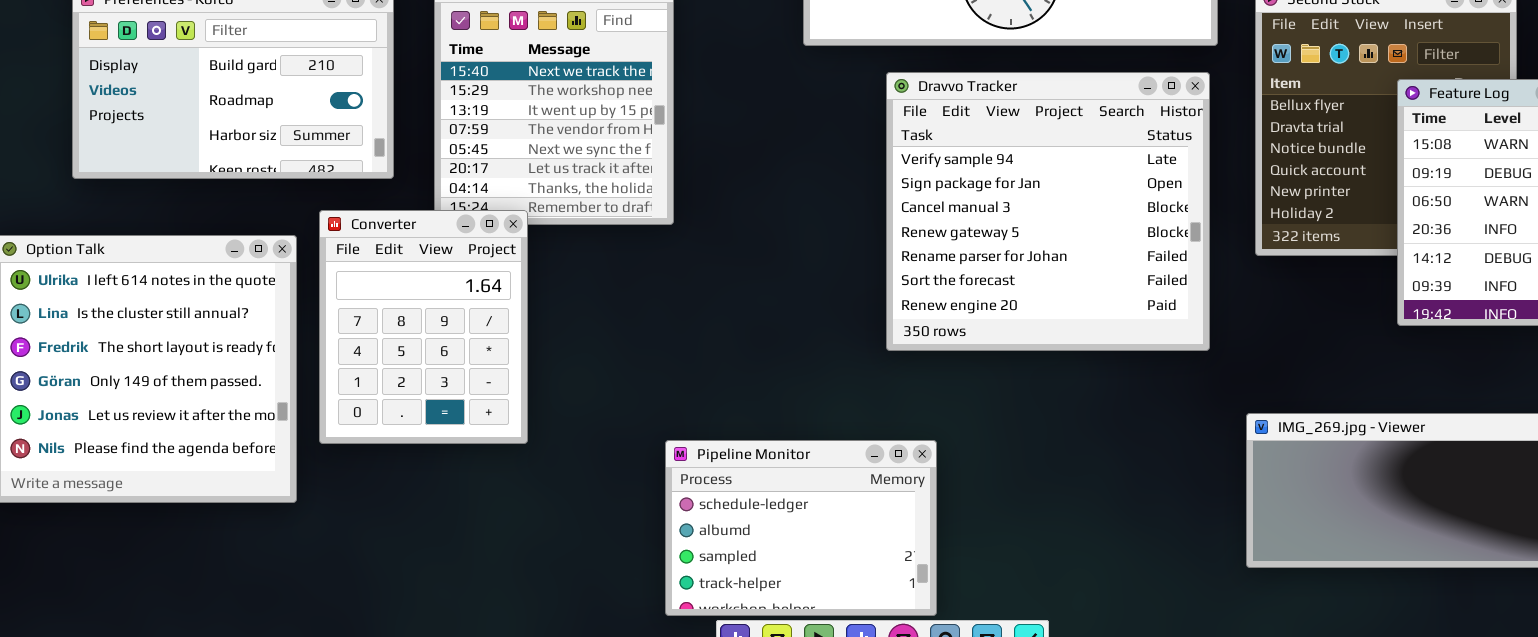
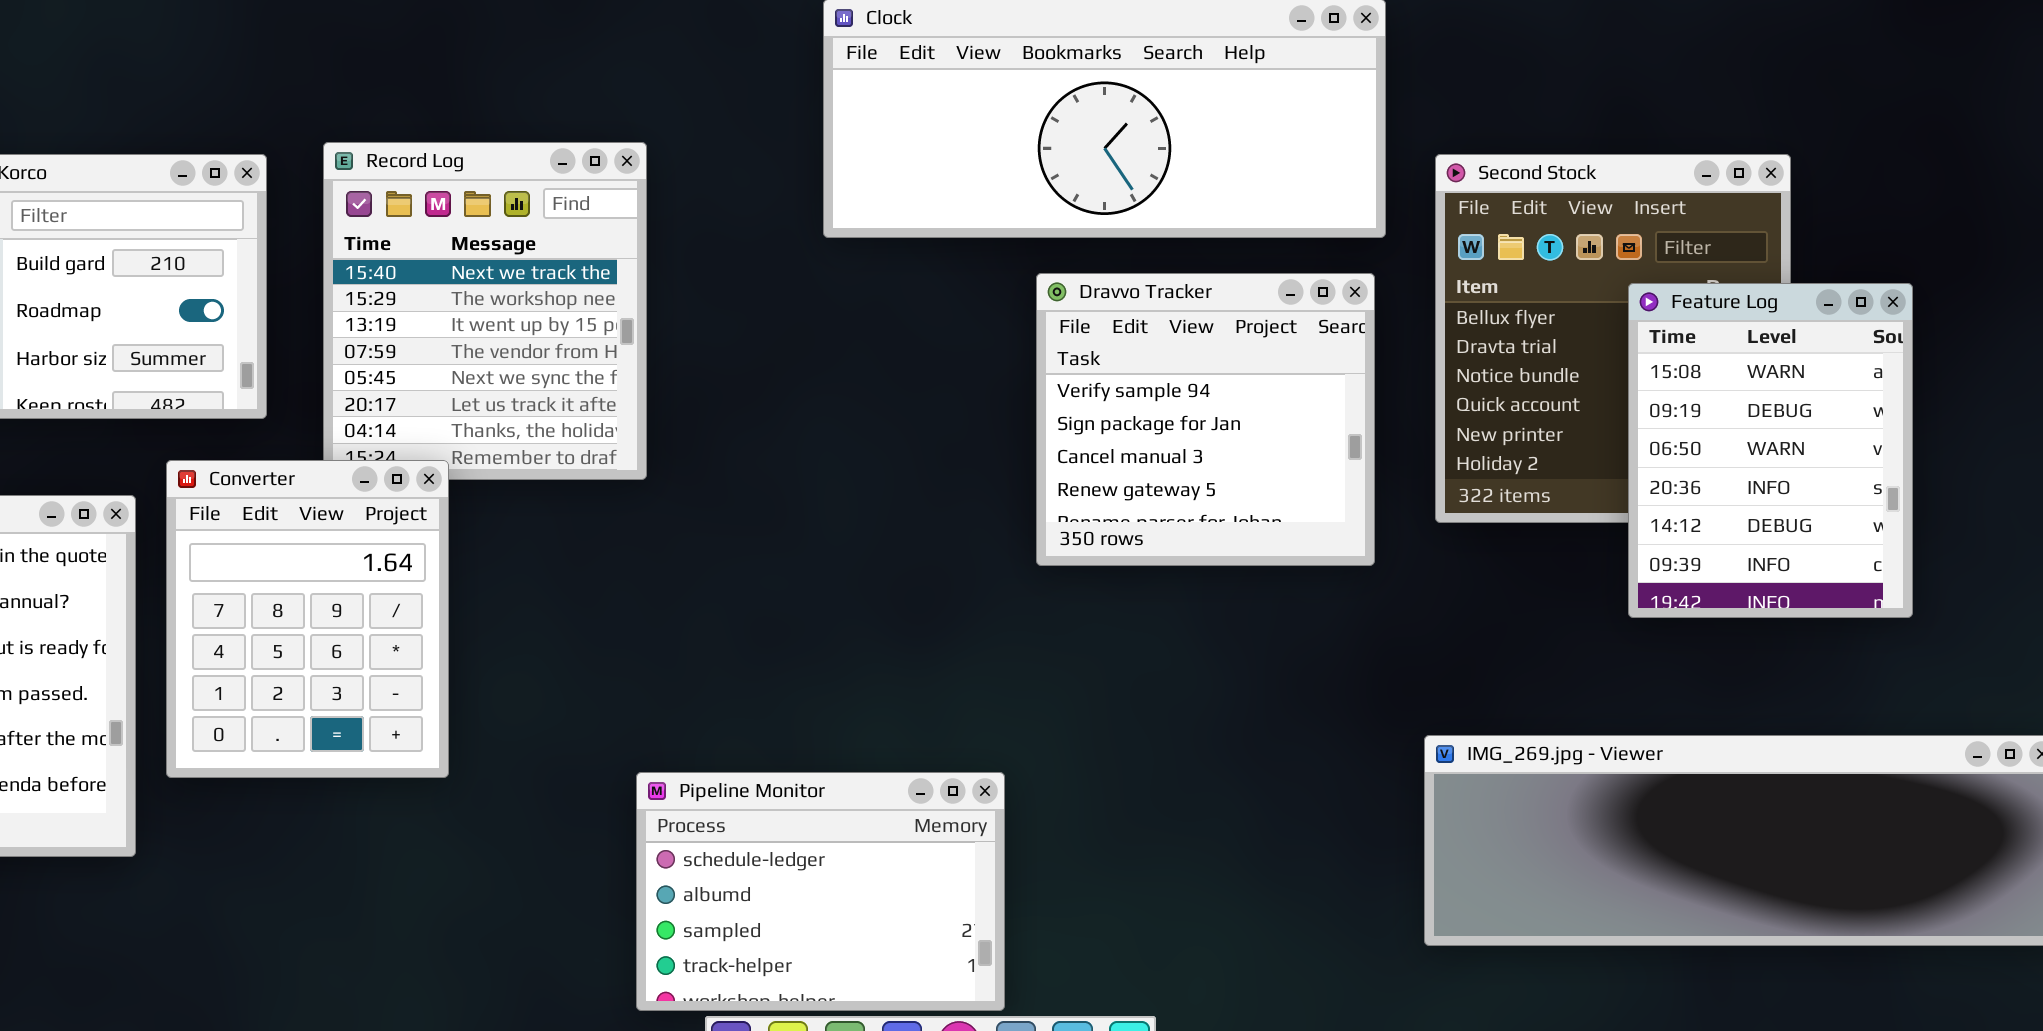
Dravvo Tracker: [886,72,1210,351] -> [1036,273,1375,566], resized

